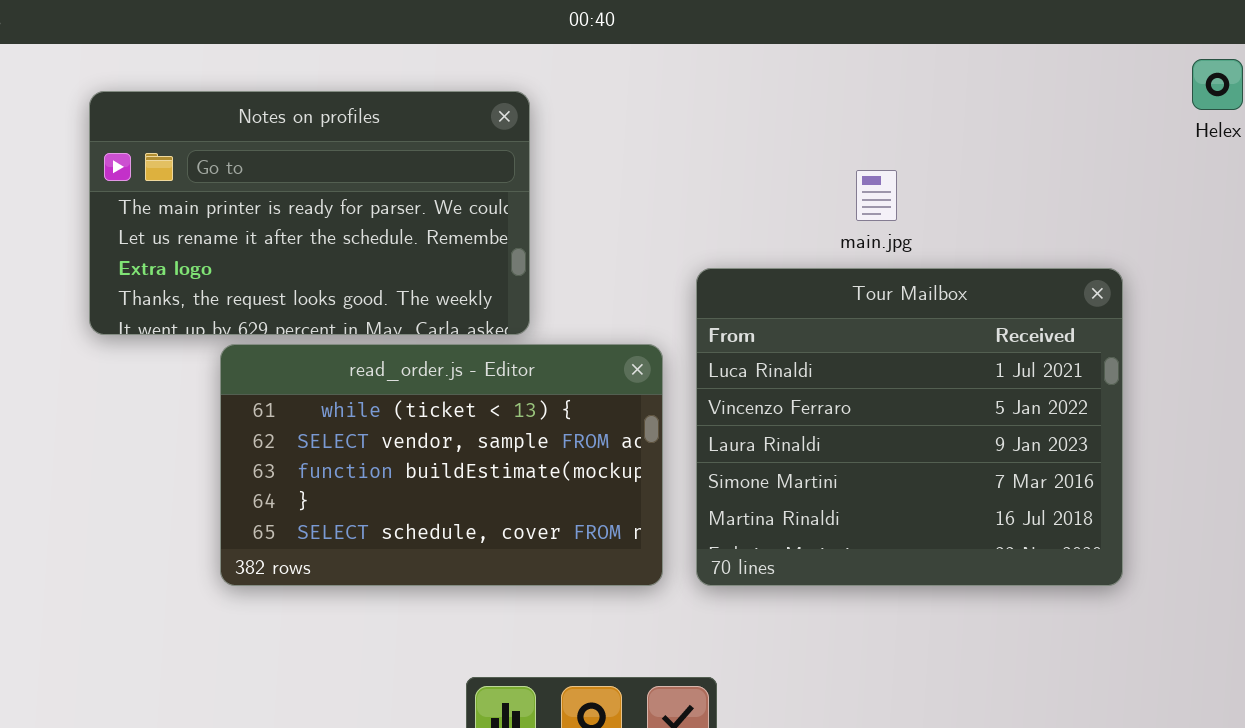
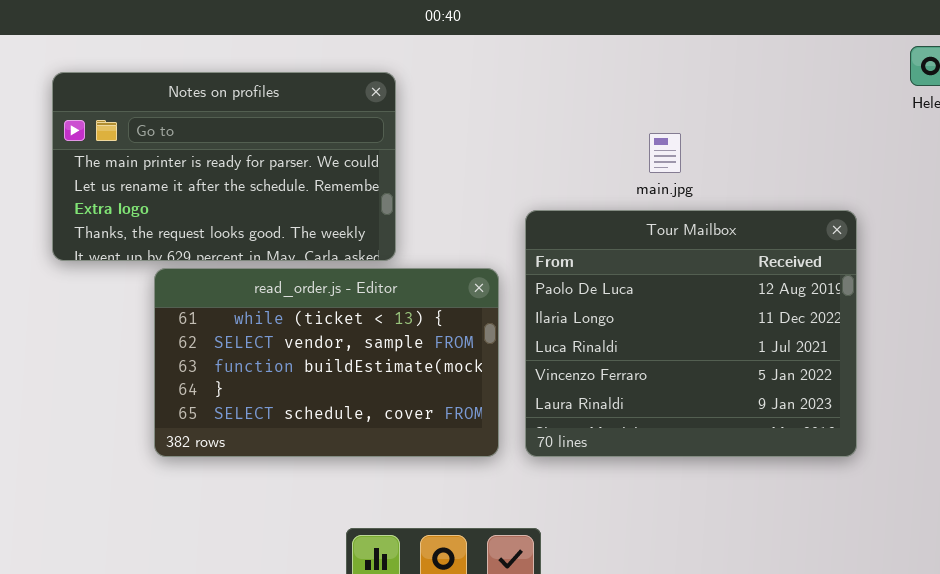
Tour Mailbox: [696,268,1123,586] -> [525,210,857,457], scrolled up 2 rows

